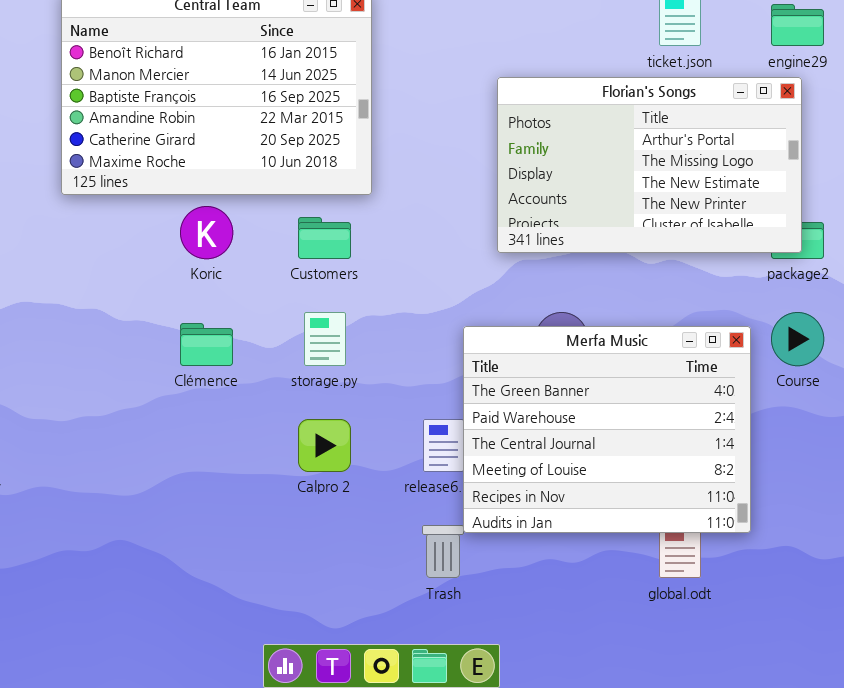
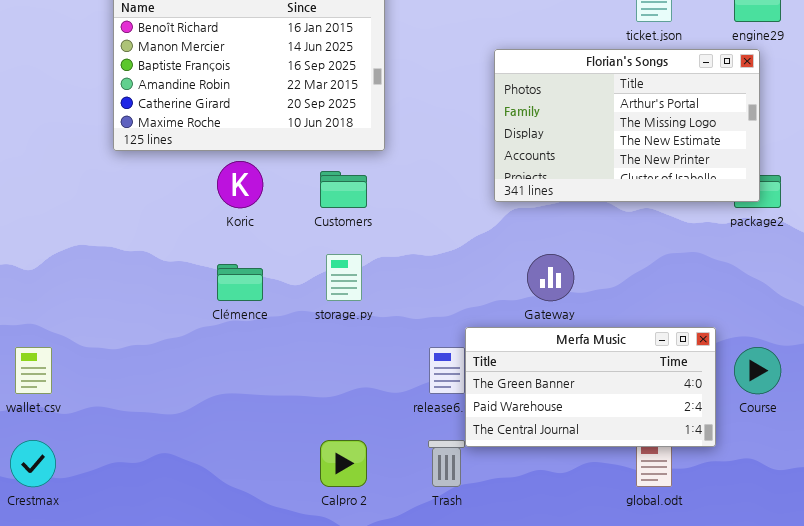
Course: [771,312,824,366] -> [734,347,781,394], moved
Merfa Music: [463,326,751,533] -> [465,327,716,447], resized
Calpro 2: [298,419,351,472] -> [320,440,367,487], moved

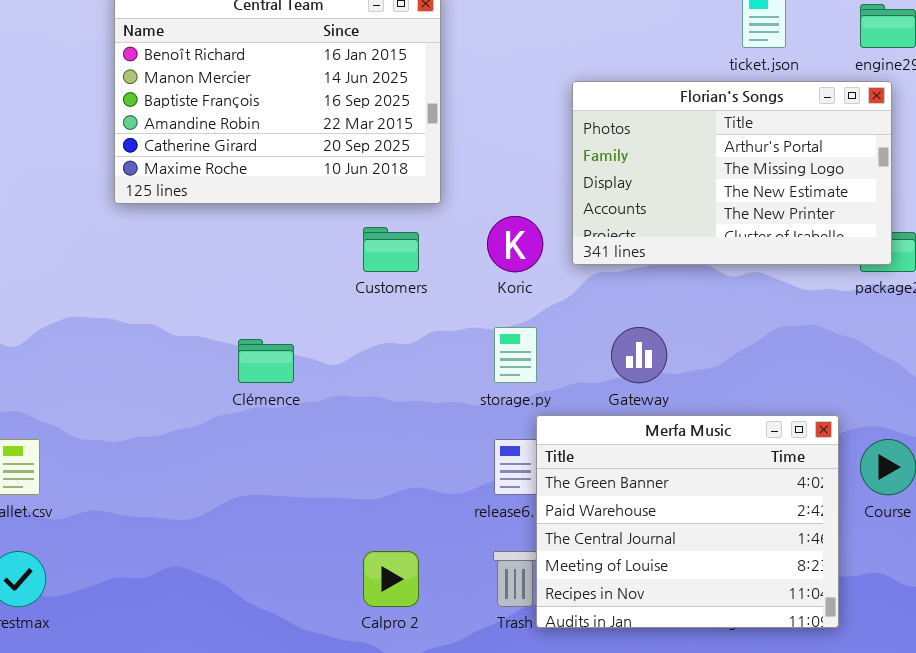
Koric: [217,161,263,208] -> [487,216,543,272], moved
storage.py: [326,254,362,301] -> [494,327,537,383], moved
Merfa Music: [465,327,716,447] -> [536,415,839,628], resized

